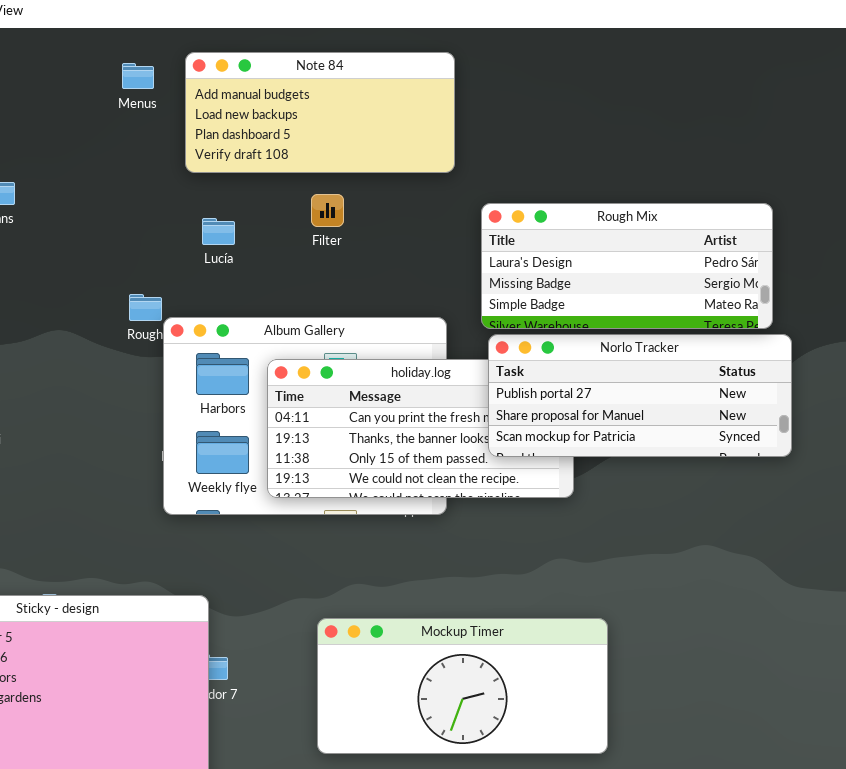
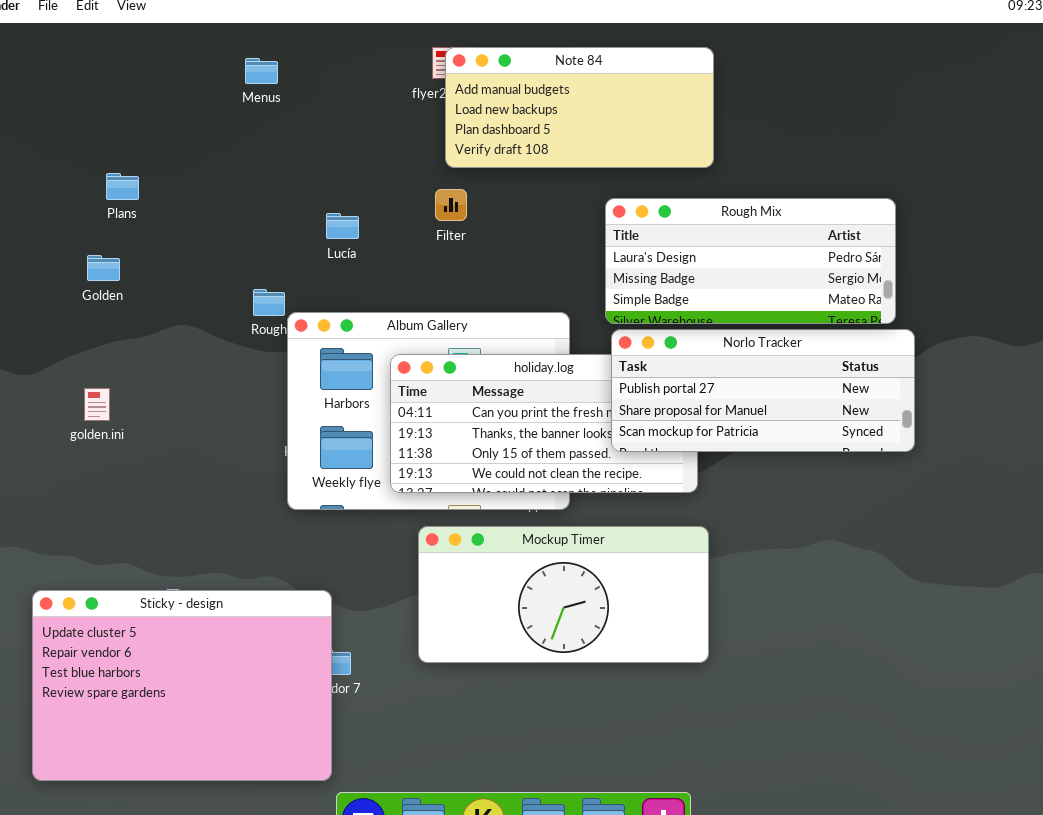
Note 84: [185,52,455,173] -> [445,47,714,168], moved
Mockup Timer: [317,618,608,754] -> [418,526,709,663], moved

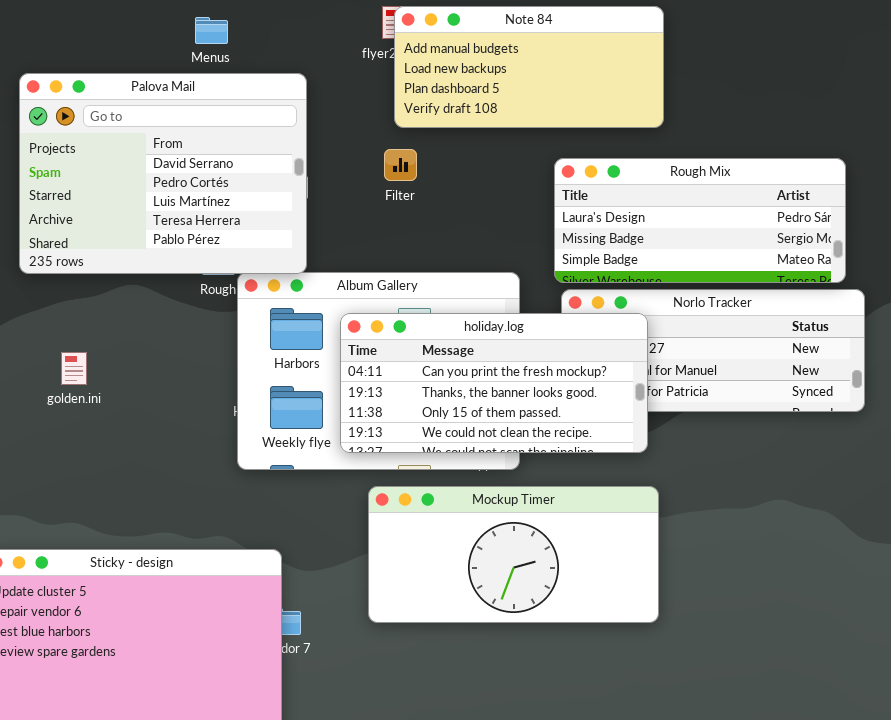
Palova Mail: none -> [19,73,307,274], opened
holiday.log: [390,354,698,493] -> [340,313,648,453], raised
golden.ini: [84,388,110,421] -> [61,352,87,385], moved

